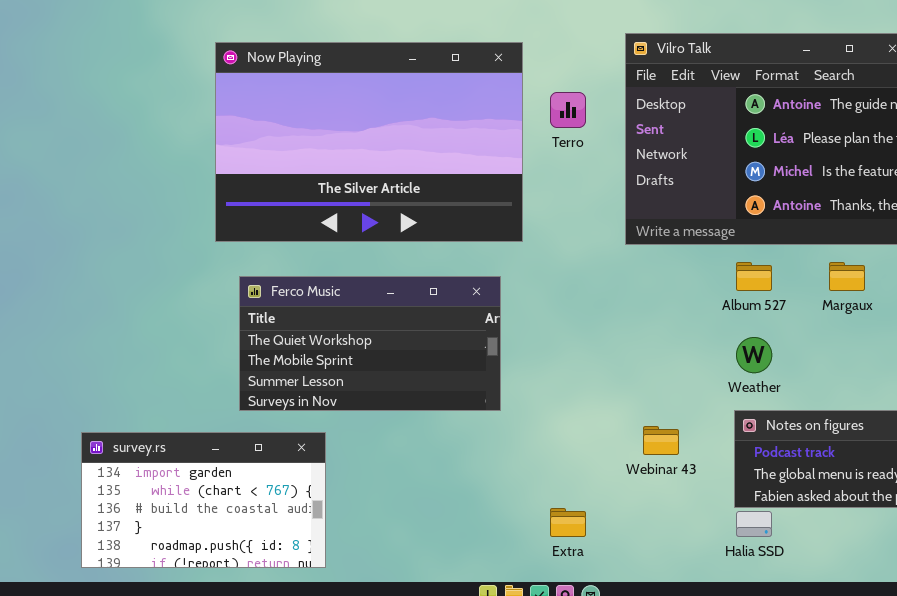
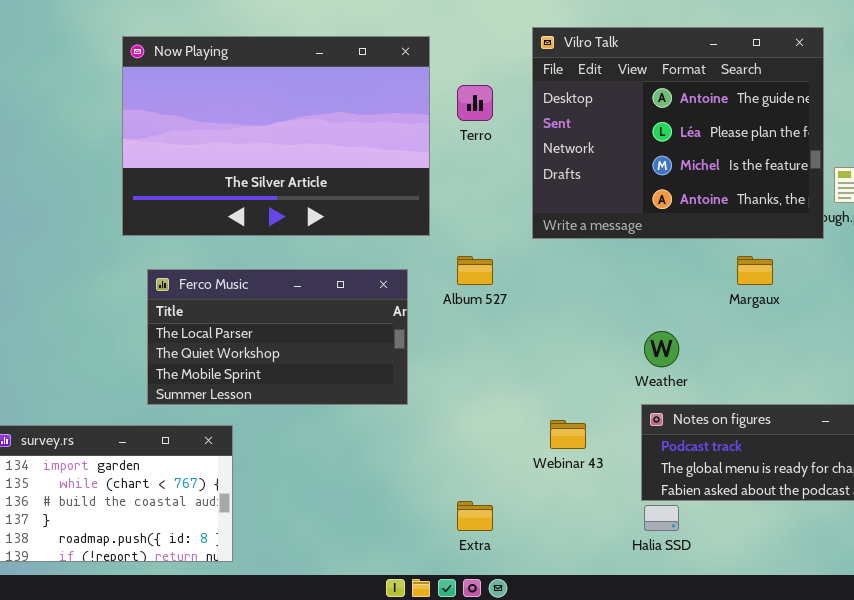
Album 527: [736,262,772,291] -> [457,256,493,285], moved
Ferco Music: [239,276,501,411] -> [147,269,408,405], scrolled up 1 row

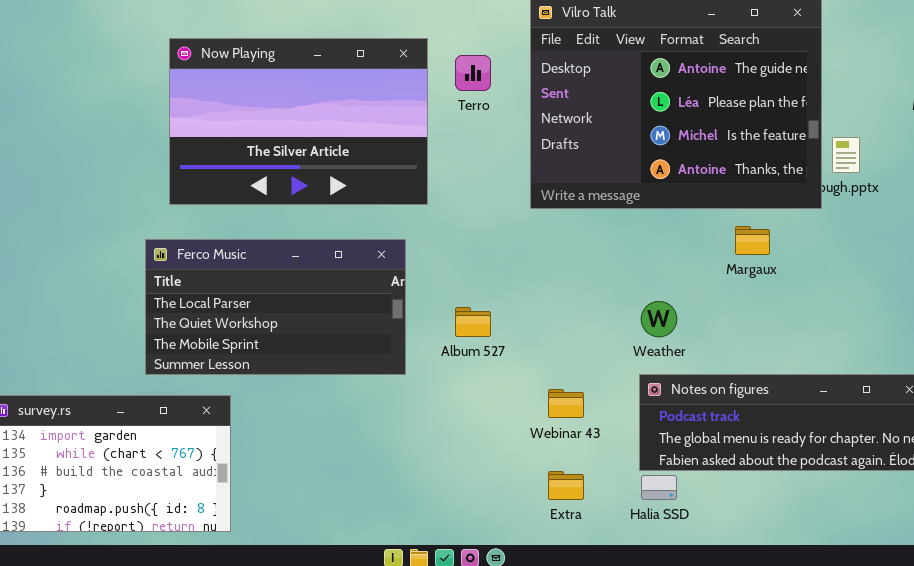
Now Playing: [122,36,430,236] -> [169,38,428,205], resized
Album 527: [457,256,493,285] -> [455,307,491,337], moved
Extra: [457,501,493,531] -> [548,471,584,500], moved

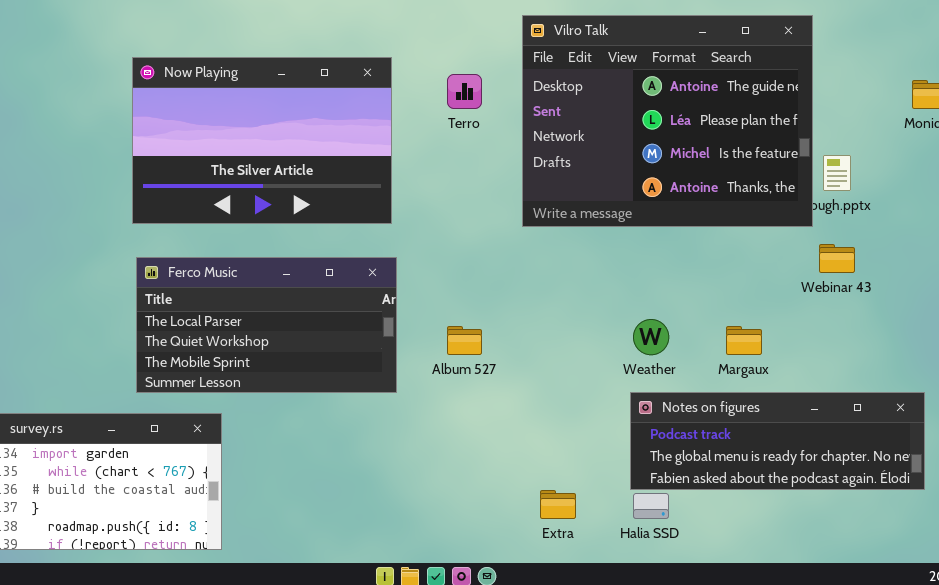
Now Playing: [169,38,428,205] -> [132,57,392,224], moved
Margaux: [735,226,770,255] -> [726,326,762,355], moved
Webinar 43: [548,389,584,418] -> [819,244,855,273], moved

